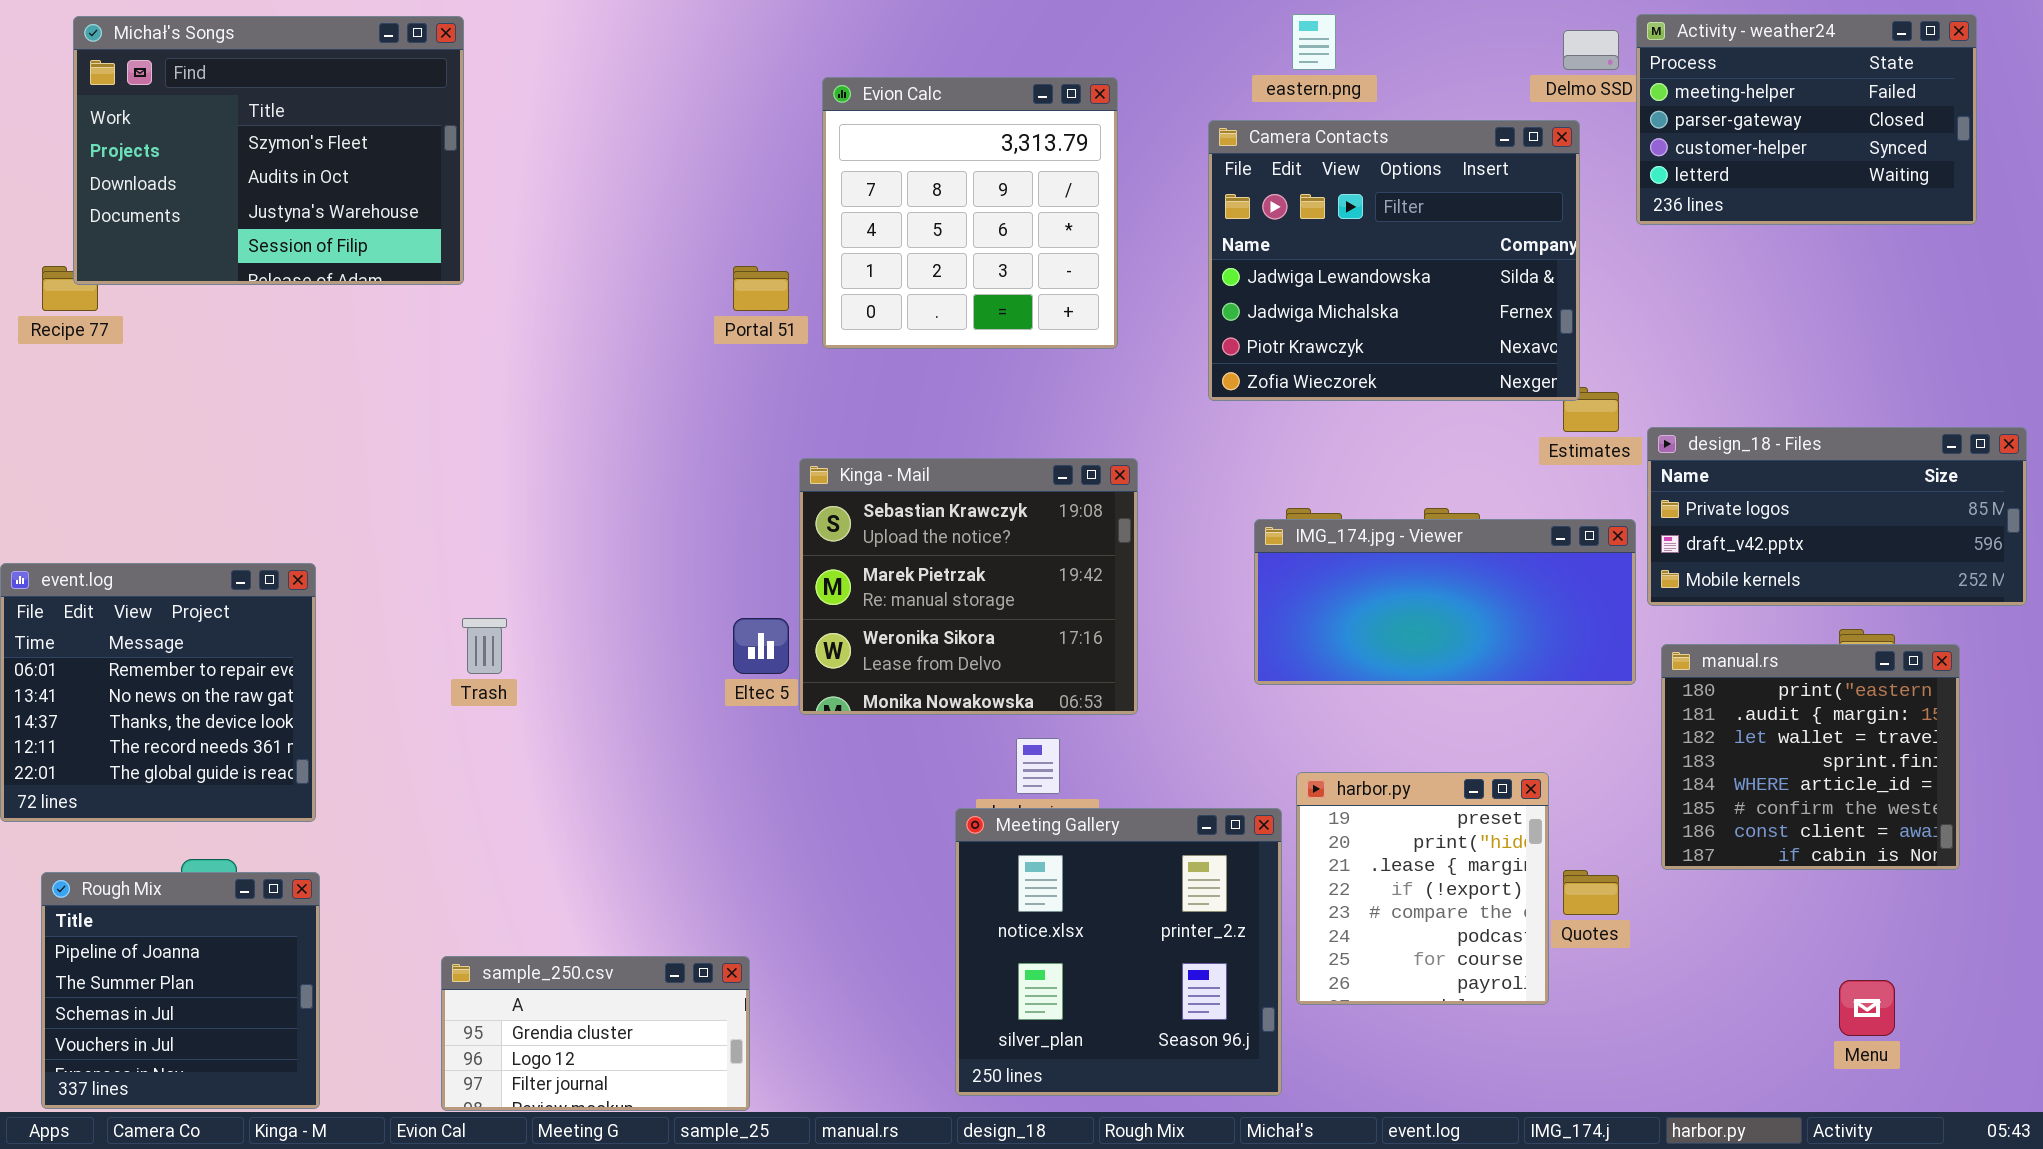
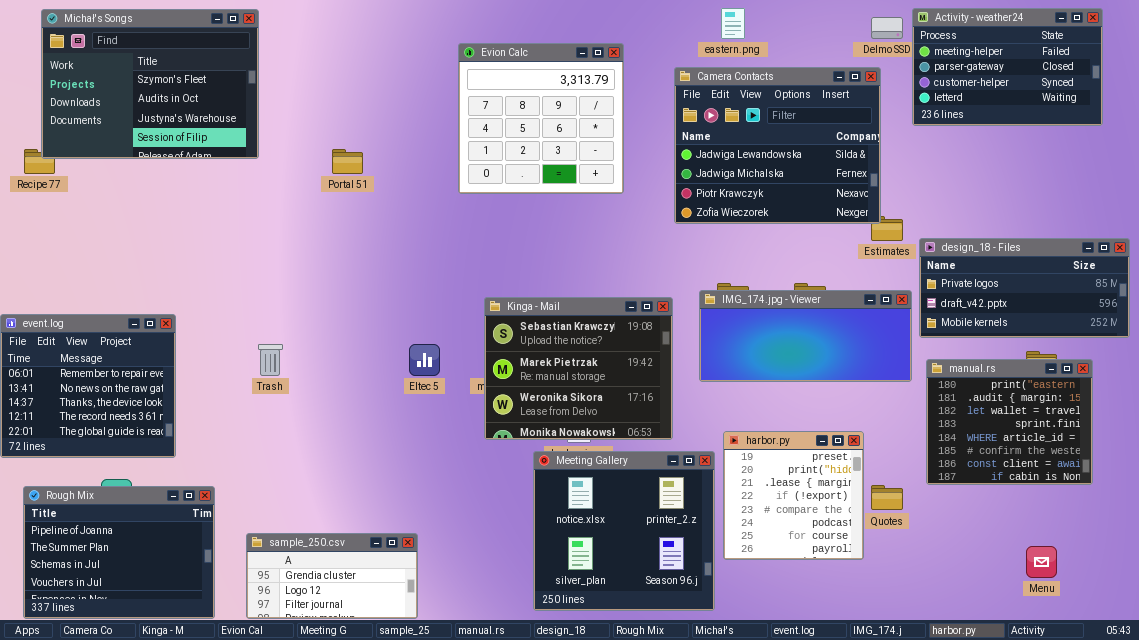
Portal 51: [733,266,789,311] -> [332,149,363,174], moved
Kinga - Mail: [799,458,1138,715] -> [484,297,673,440], moved
Rough Mix: [41,872,320,1109] -> [23,486,215,619], resized

